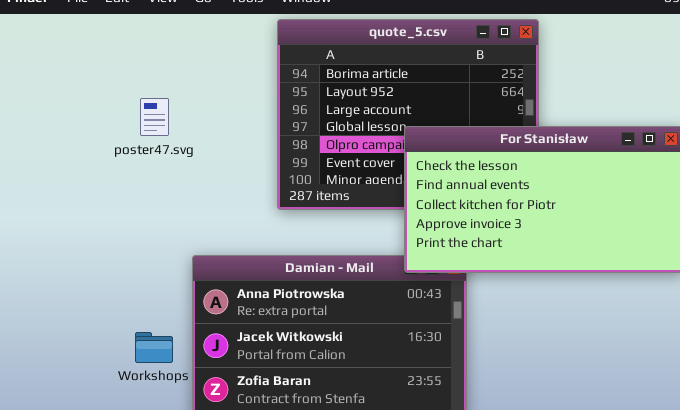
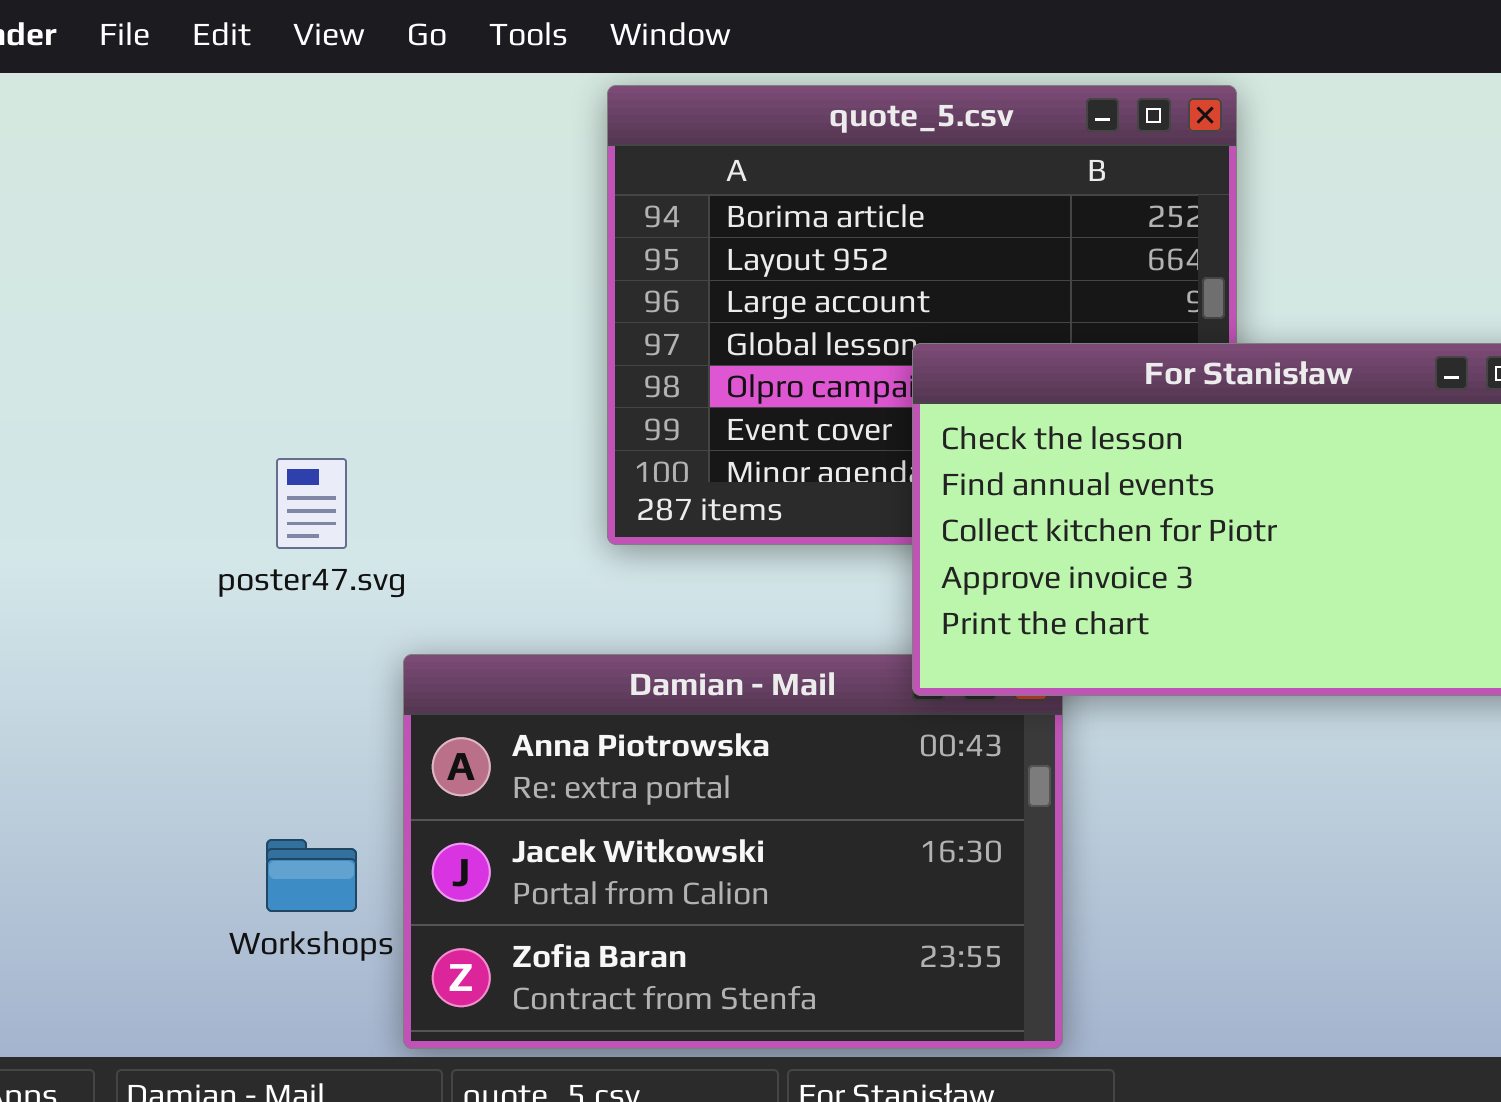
poster47.svg: [140,98,169,136] -> [276,458,347,549], moved

